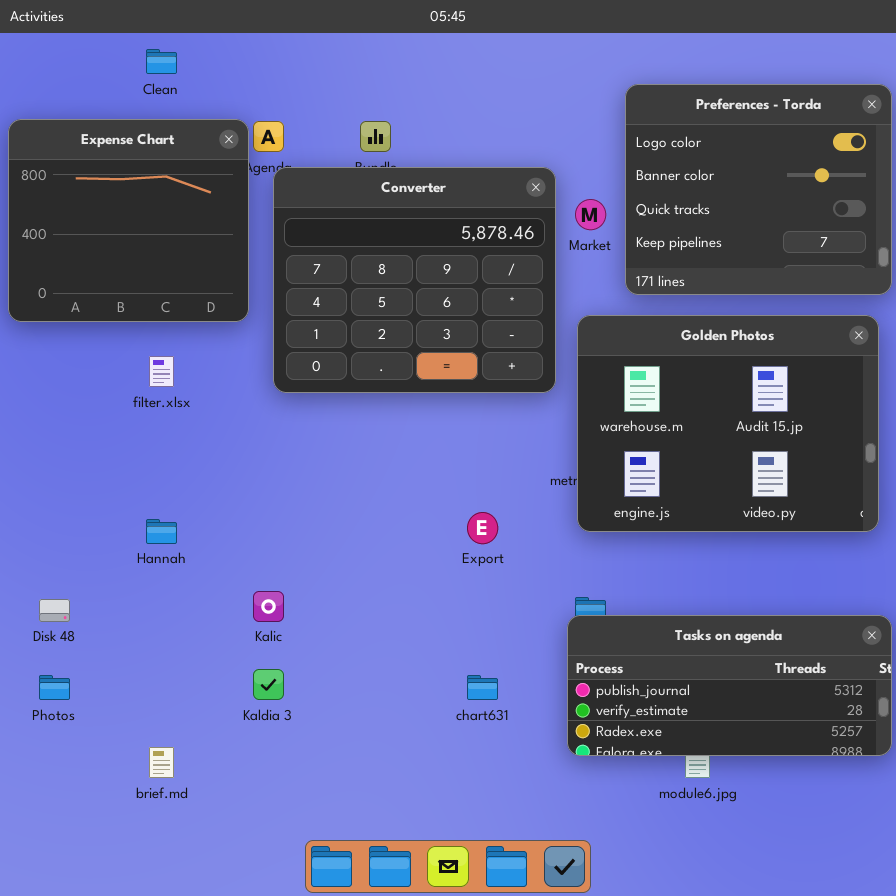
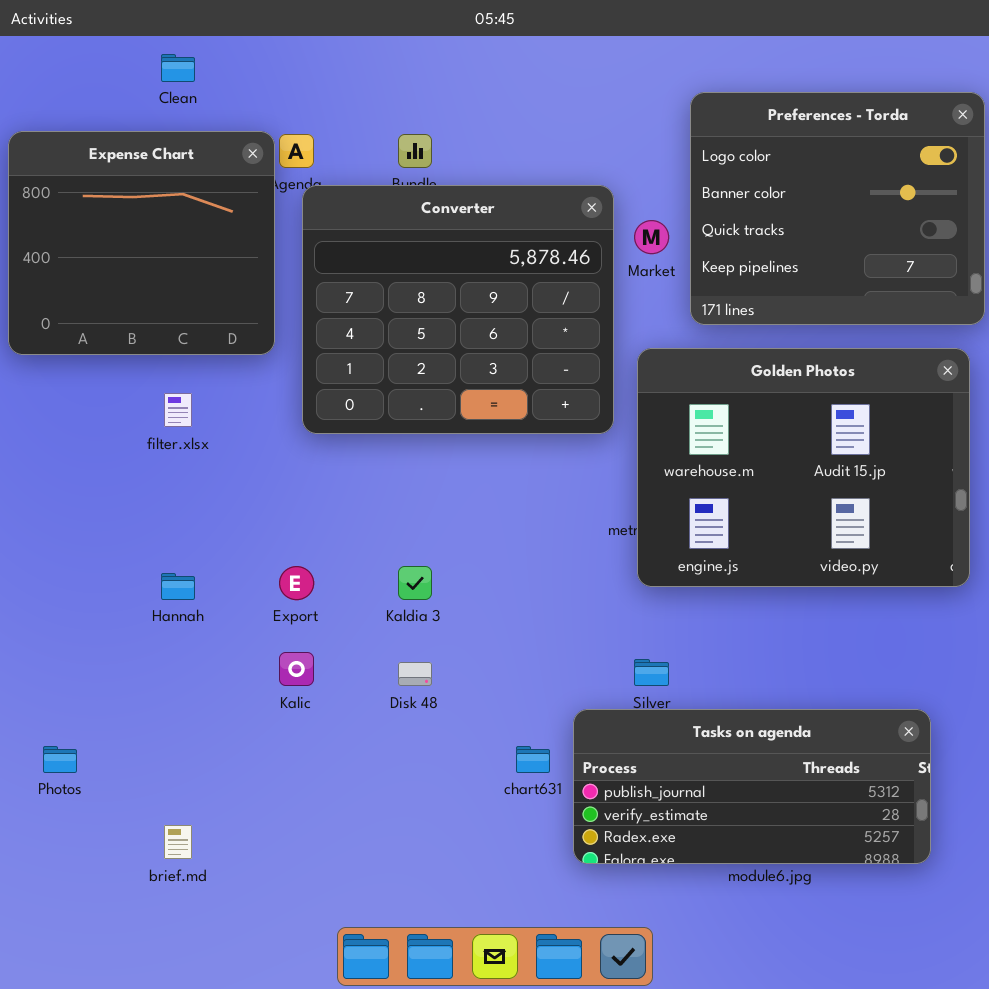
Export: [467,512,498,544] -> [279,566,314,600], moved
Disk 48: [39,599,70,622] -> [398,662,432,686], moved
Tasks on agenda: [567,615,892,756] -> [573,709,931,864], moved
Kaldia 3: [253,669,284,700] -> [398,566,432,600], moved

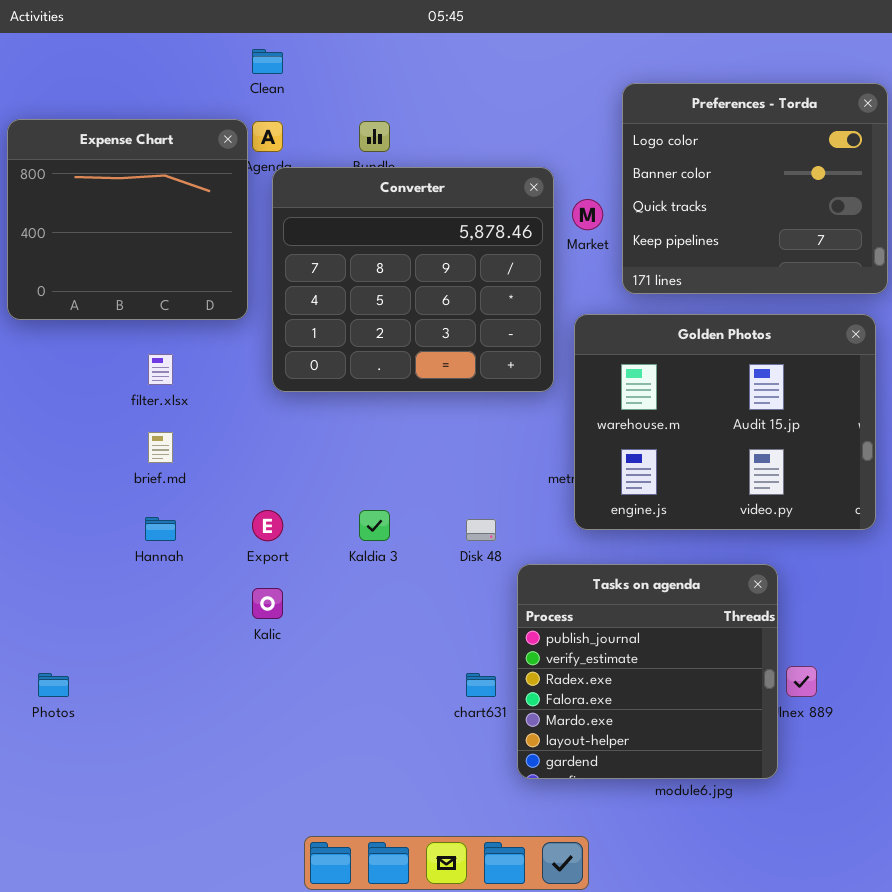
Clean: [161,54,195,82] -> [252,49,283,74], moved
Disk 48: [398,662,432,686] -> [466,519,496,541], moved
Tasks on agenda: [573,709,931,864] -> [517,564,778,779], resized
brief.md: [164,825,192,859] -> [148,432,173,463], moved

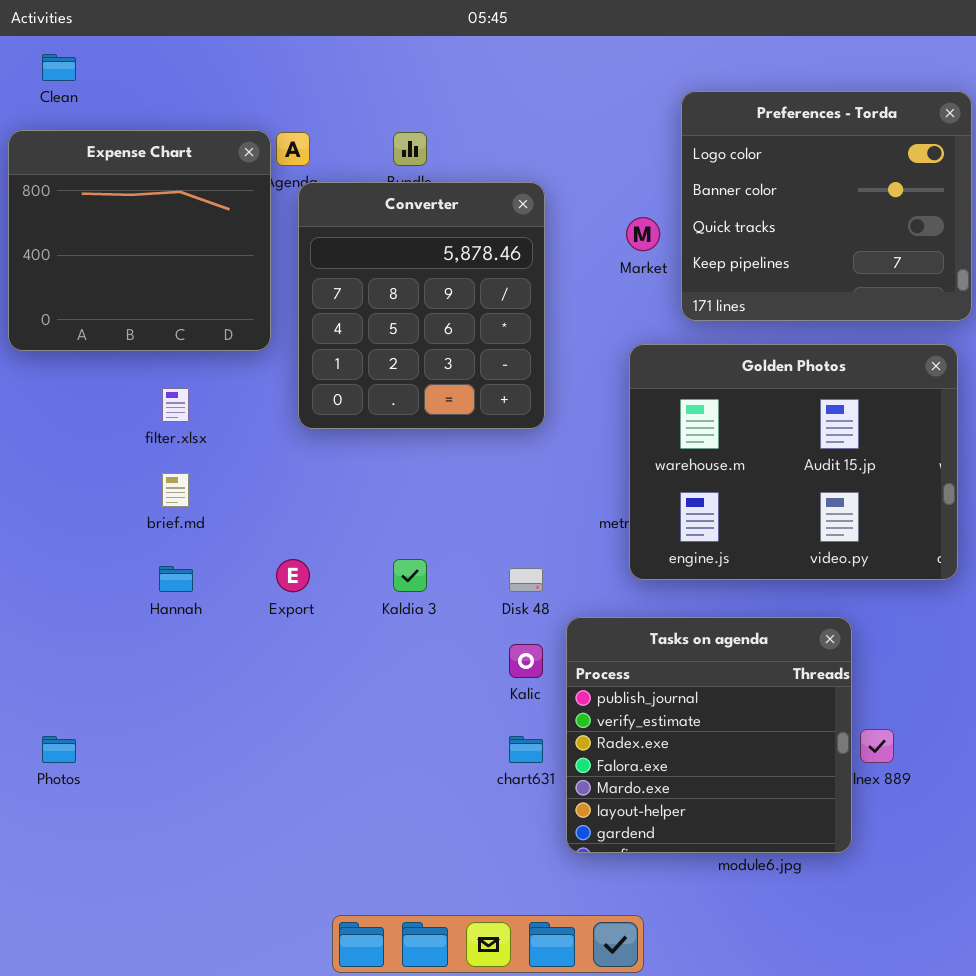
Clean: [252,49,283,74] -> [42,54,76,81], moved
Converter: [272,167,554,392] -> [298,182,545,429], resized
Kalic: [252,588,283,619] -> [509,644,543,678], moved

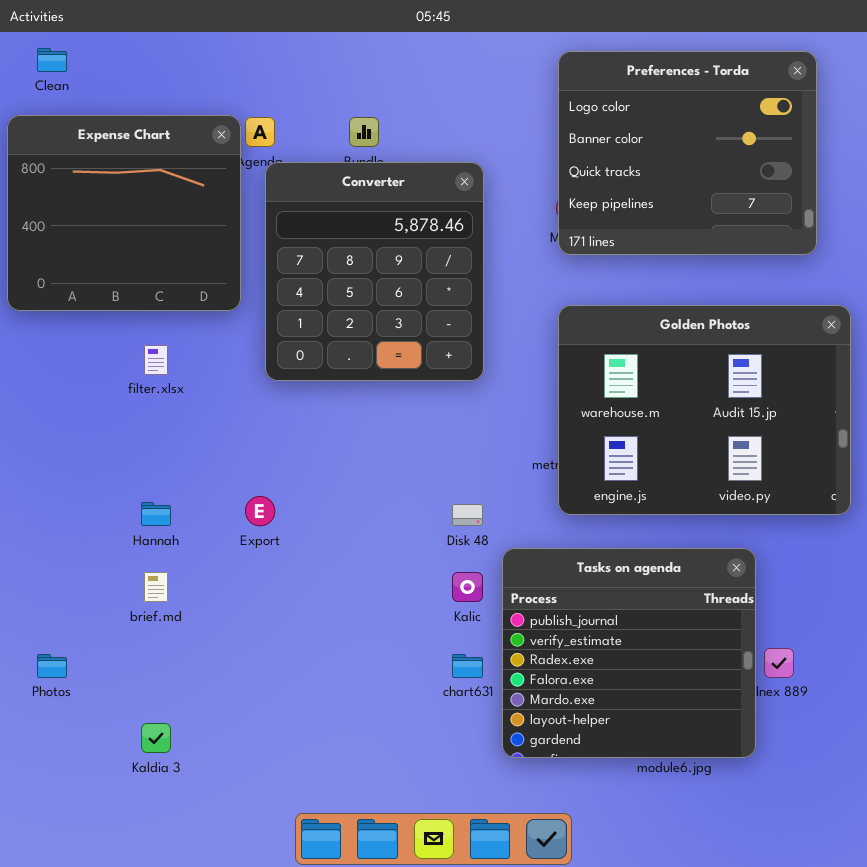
Preferences - Torda: [681,91,972,321] -> [558,51,817,255], moved
brief.md: [162,473,189,507] -> [144,572,168,602], moved
Kaldia 3: [393,559,427,592] -> [141,723,171,753], moved

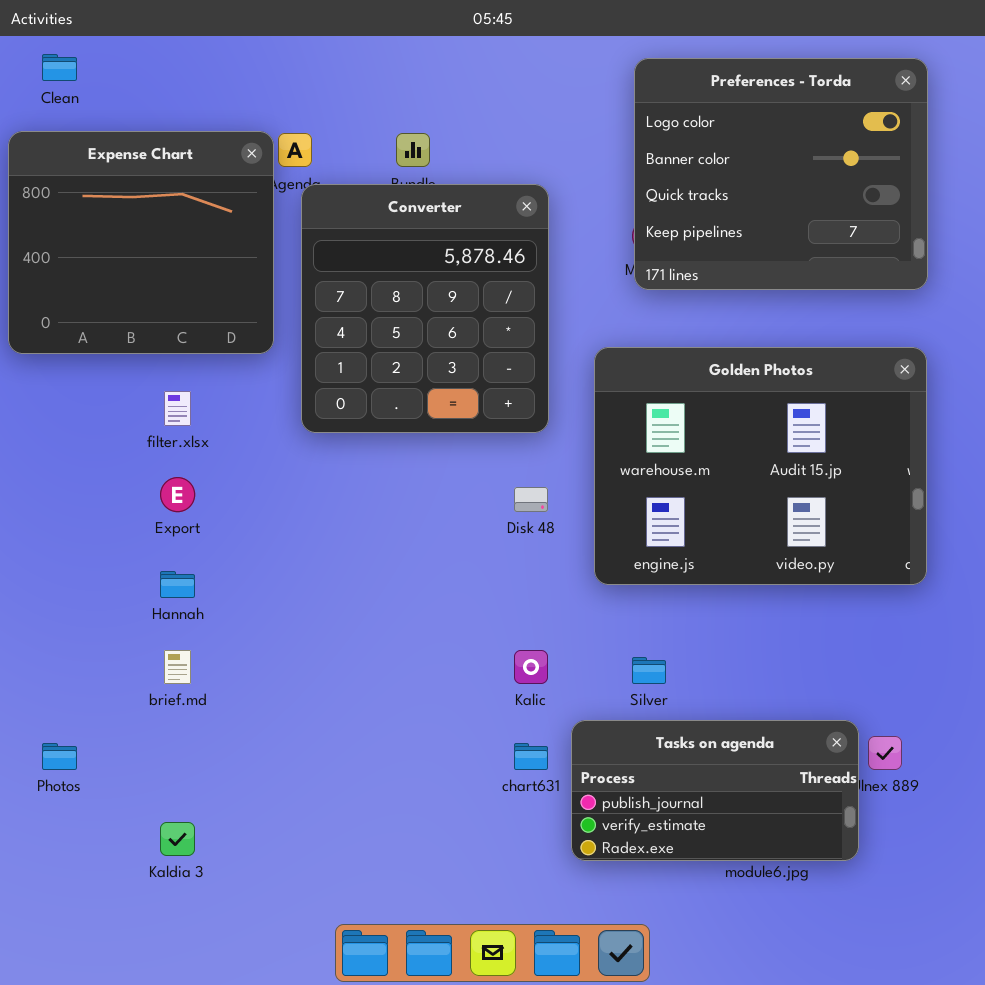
Golden Photos: [558,305,851,515] -> [594,347,927,585], moved
Export: [245,496,275,526] -> [160,477,195,512], moved
Disk 48: [452,504,483,526] -> [514,487,548,512], moved
Tasks on agenda: [502,548,756,758] -> [571,720,859,861], resized

